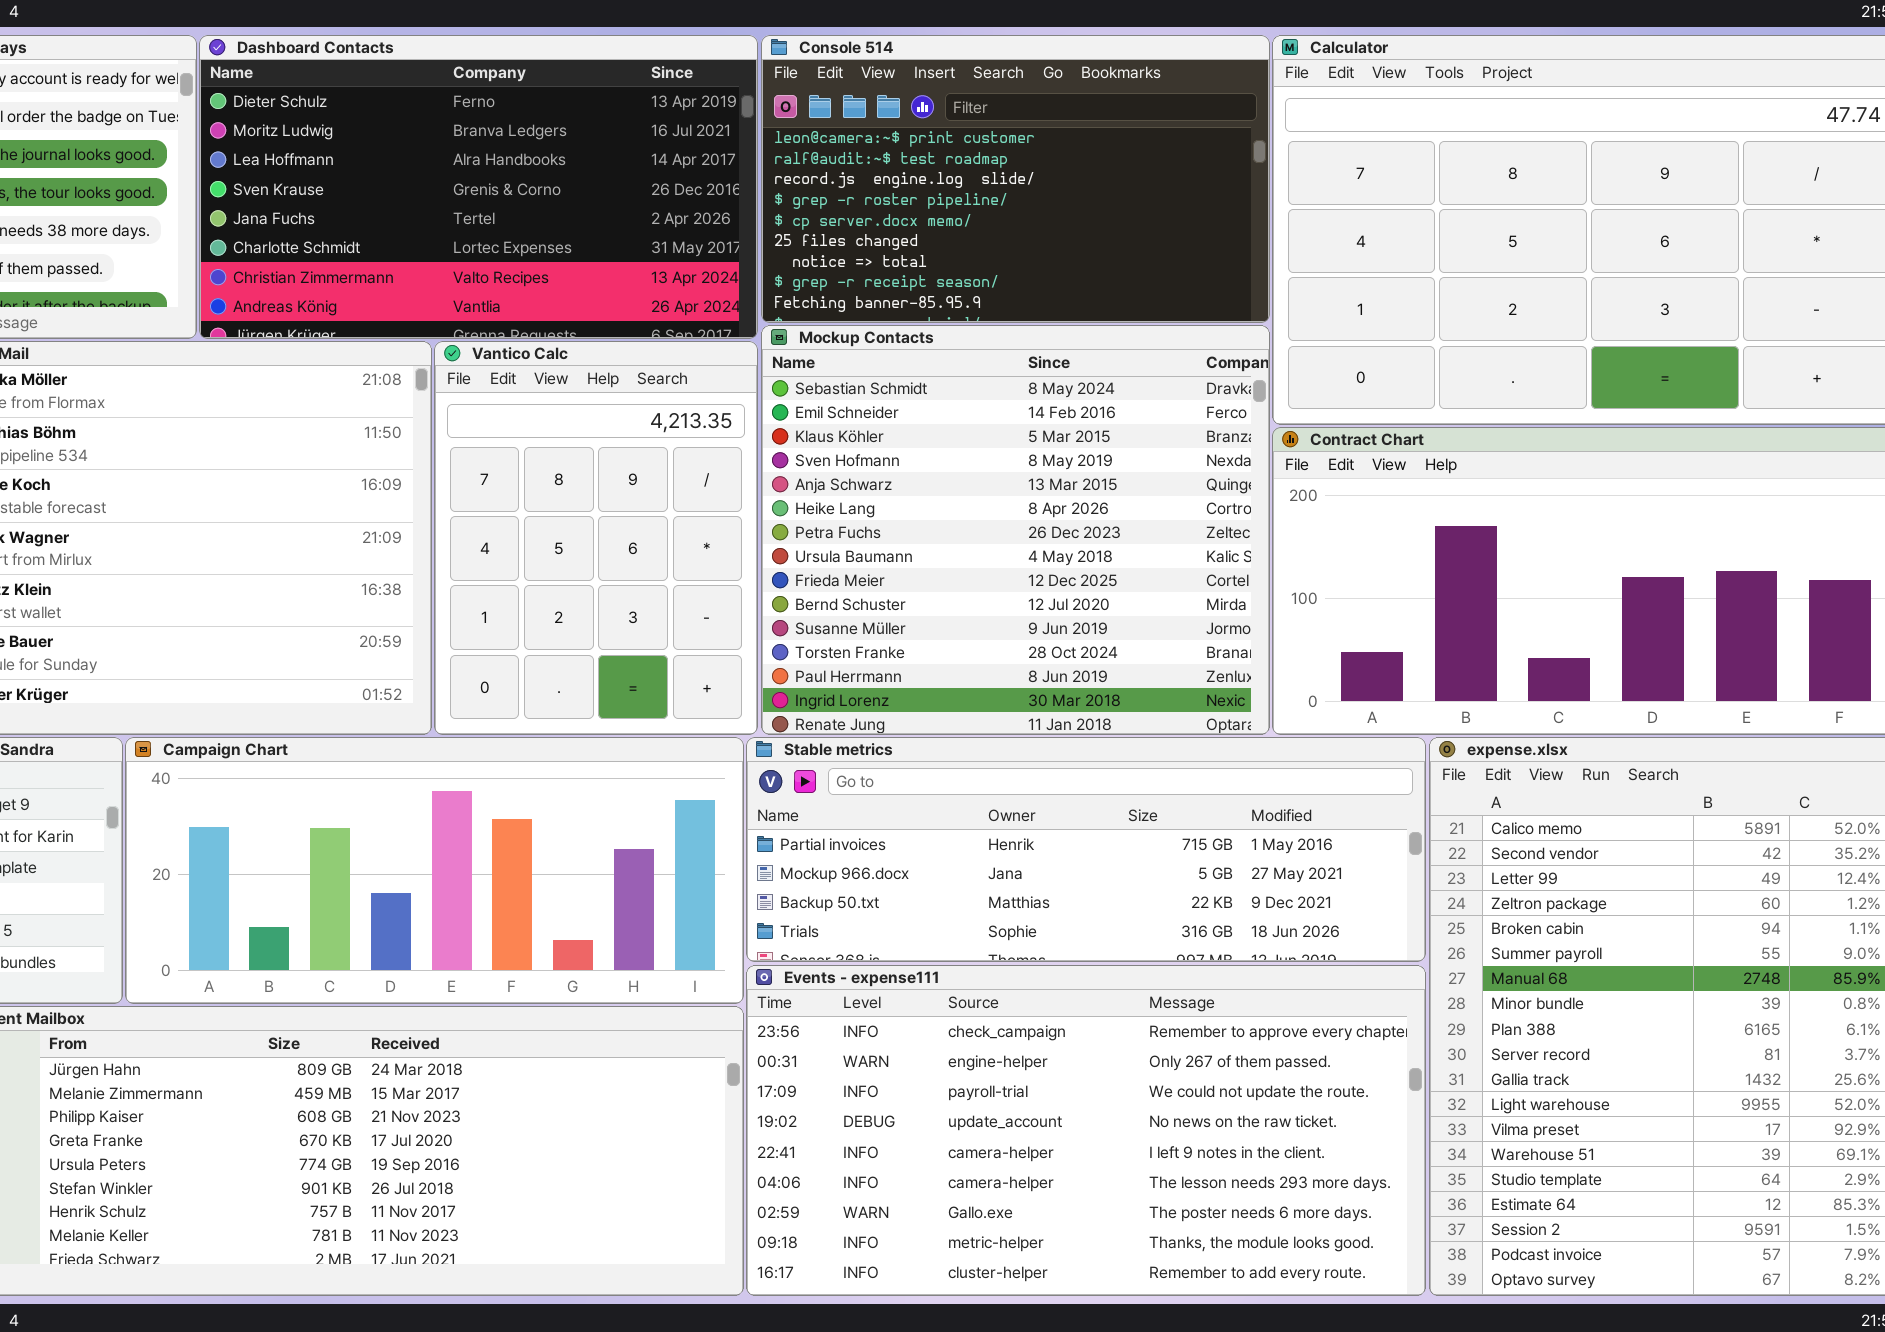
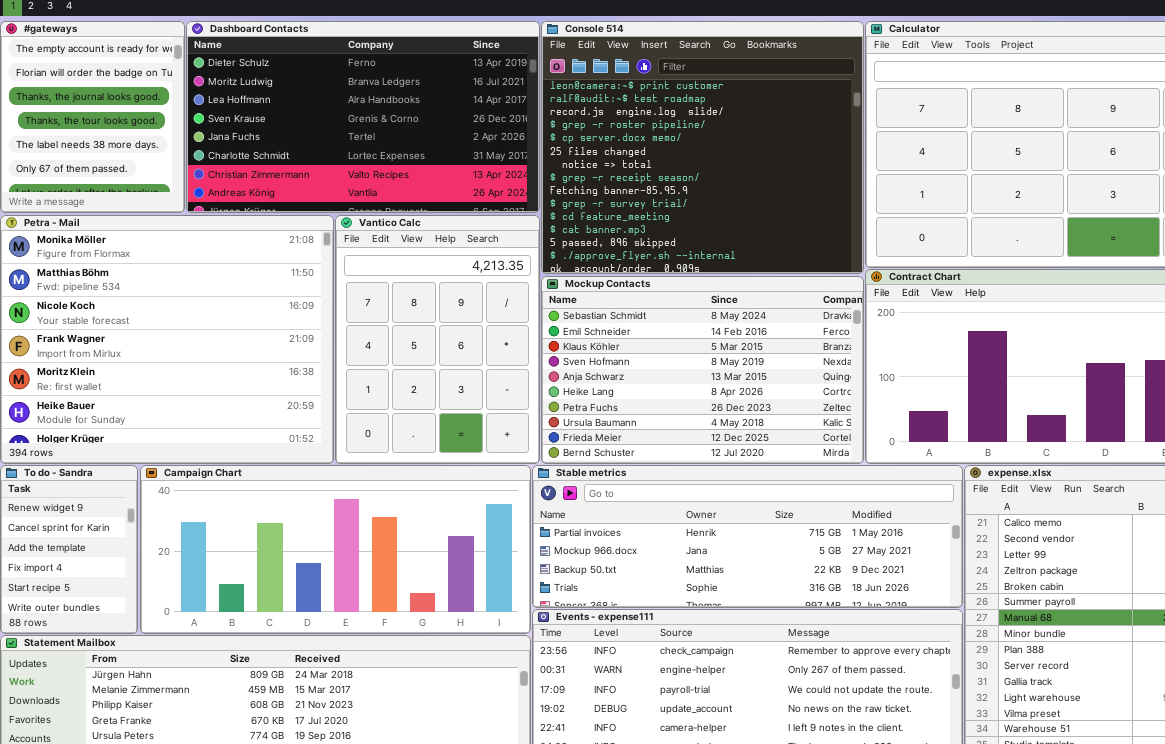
Console 514: [761,35,1270,323] -> [541,21,864,274], resized
Mockup Contacts: [761,325,1270,735] -> [541,276,864,464], resized

